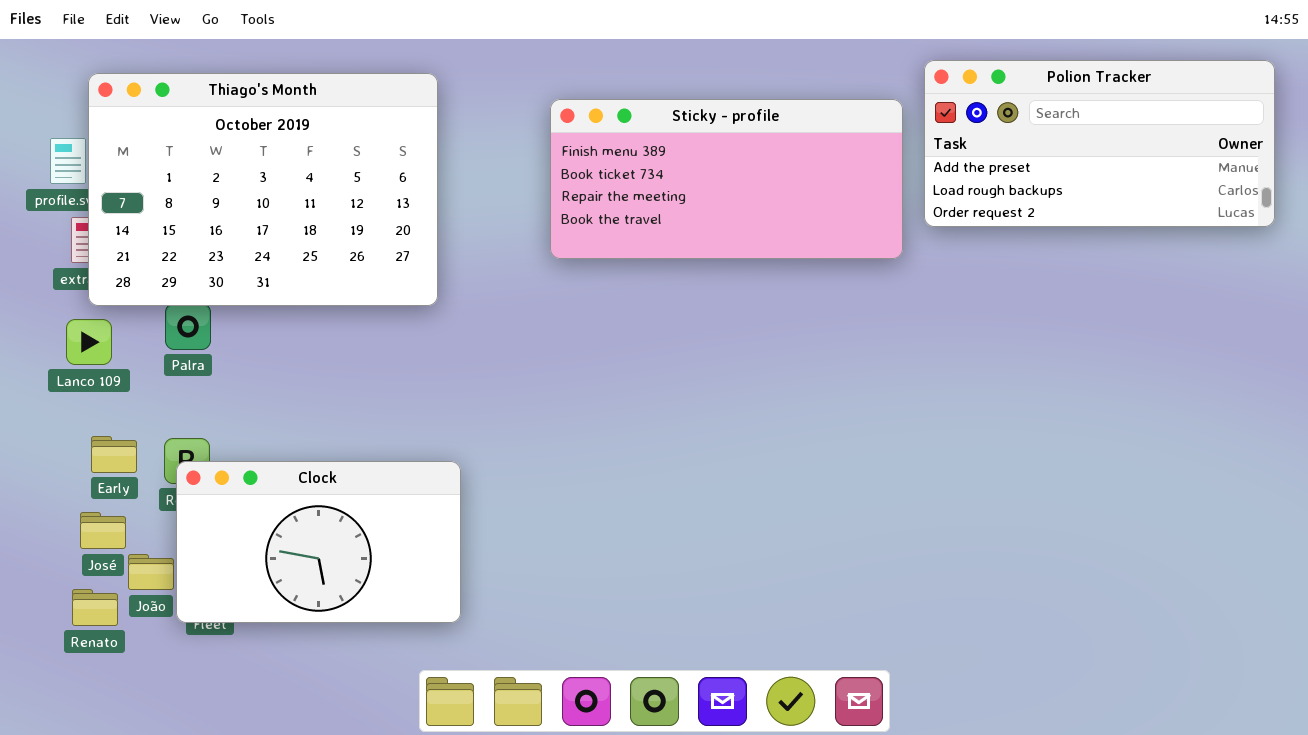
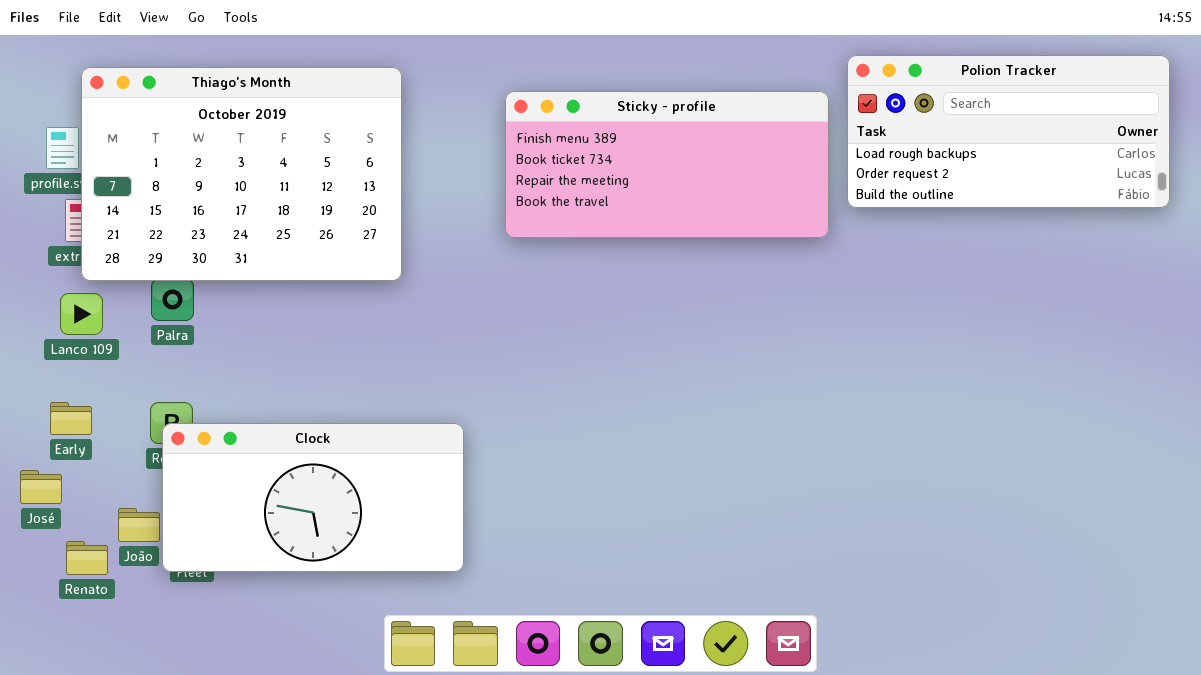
Polion Tracker: [924,60,1275,227] -> [847,55,1170,208], scrolled down 1 row
Early: [91,436,137,473] -> [50,402,92,435], moved
Clock: [176,461,461,623] -> [162,423,464,572], resized
José: [80,512,126,549] -> [20,470,62,504], moved

